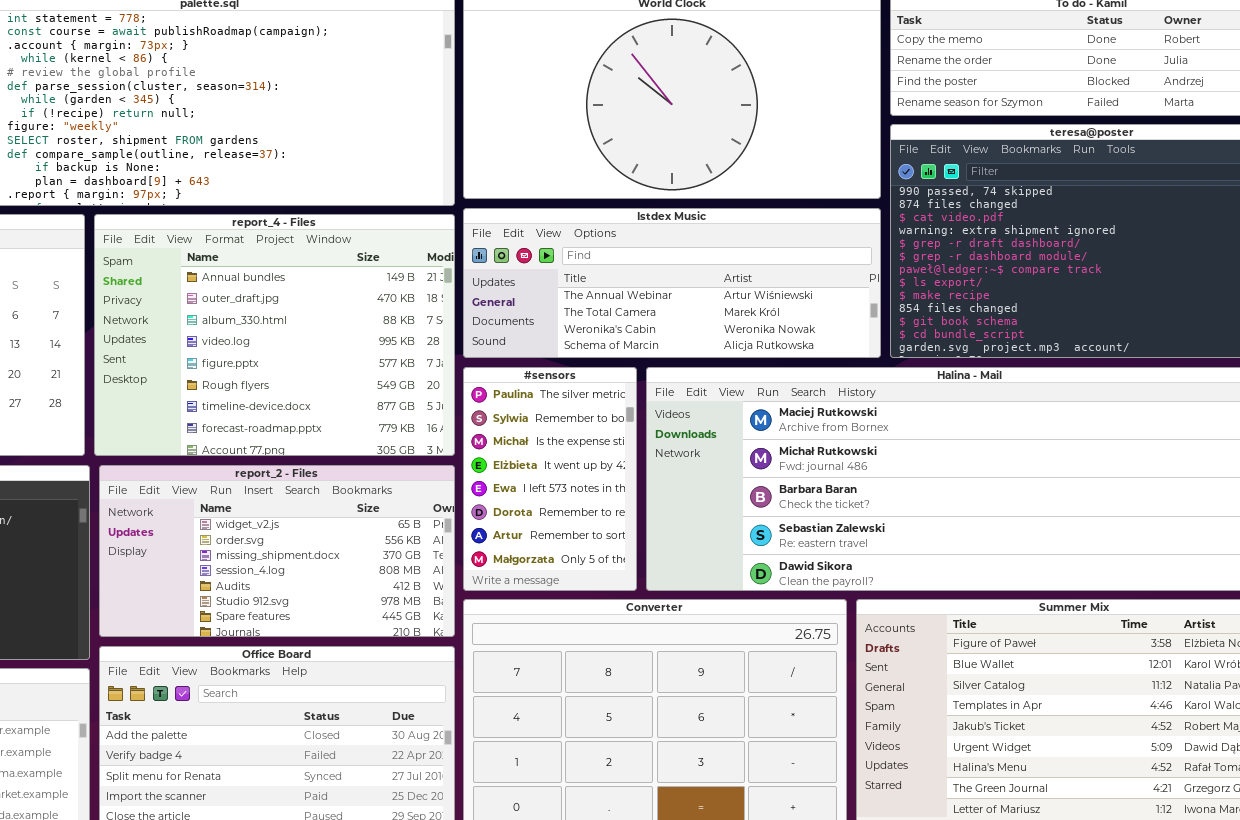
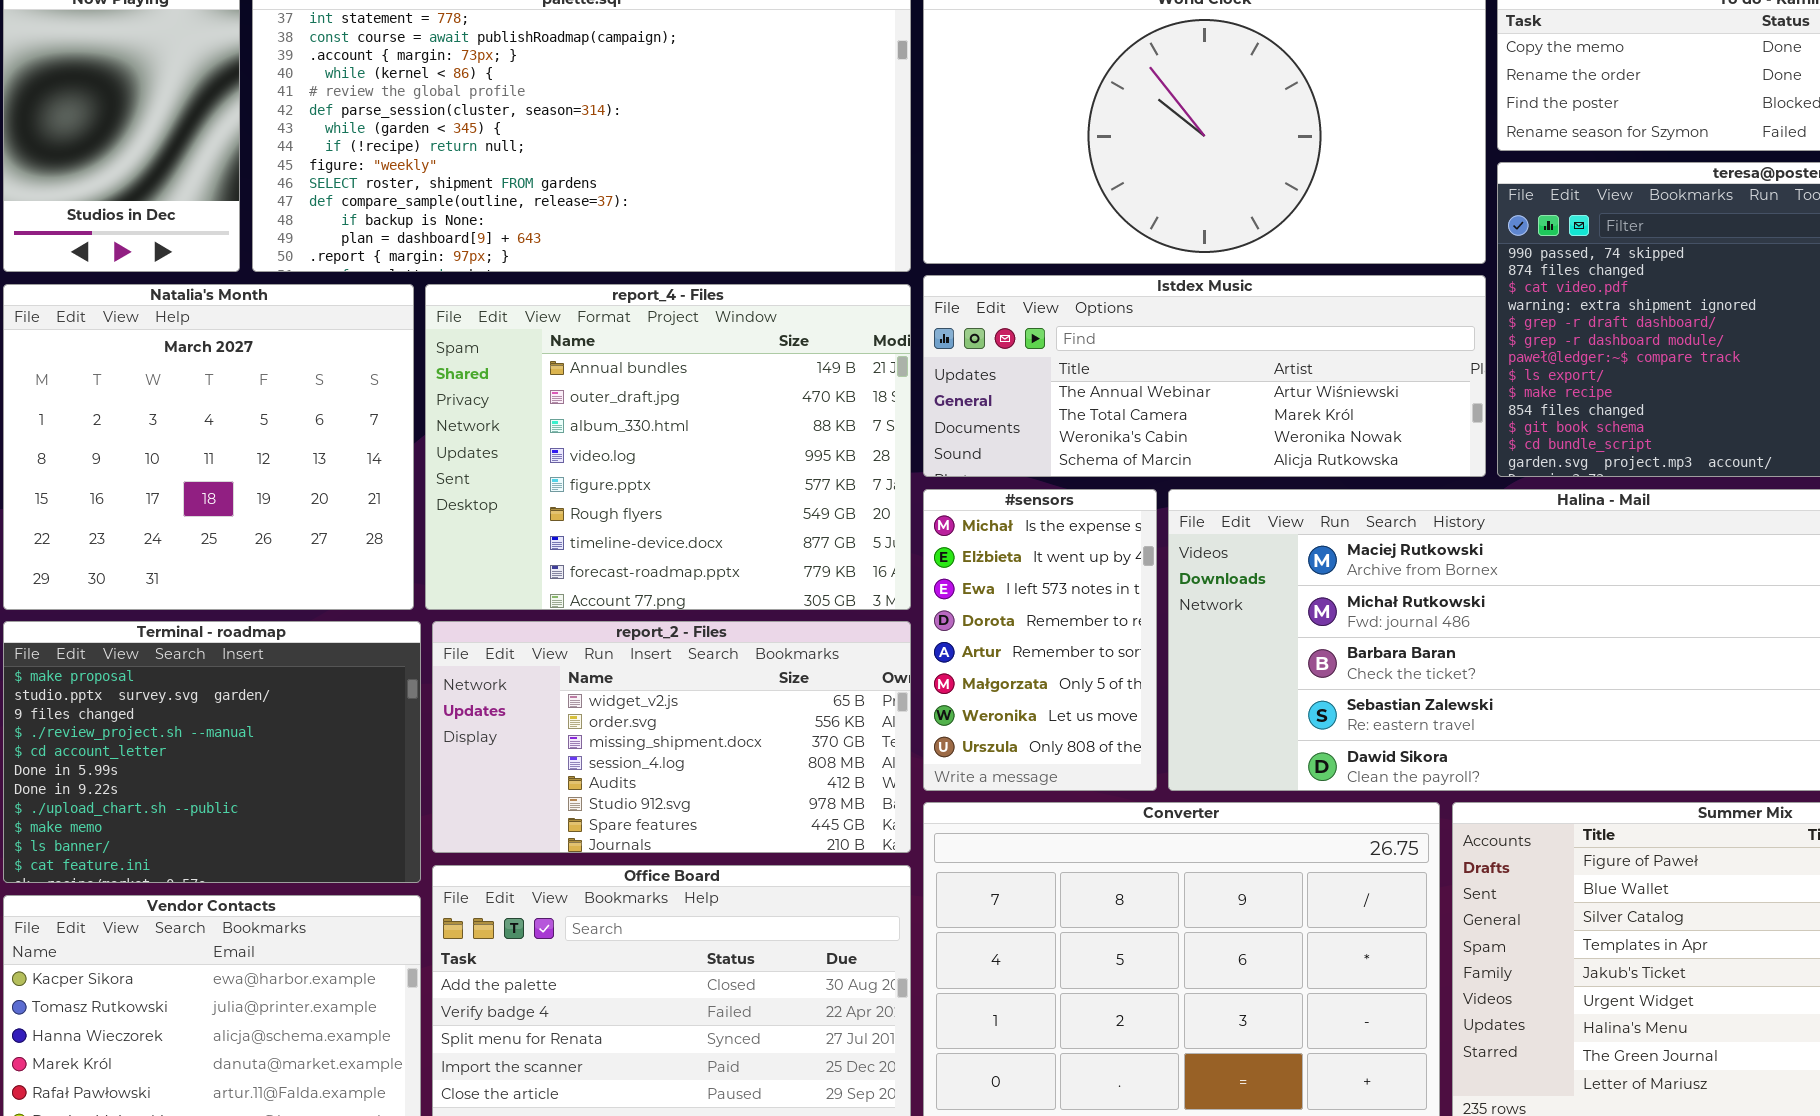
#sensors: [463,367,637,591] -> [923,489,1157,791], scrolled down 2 rows

